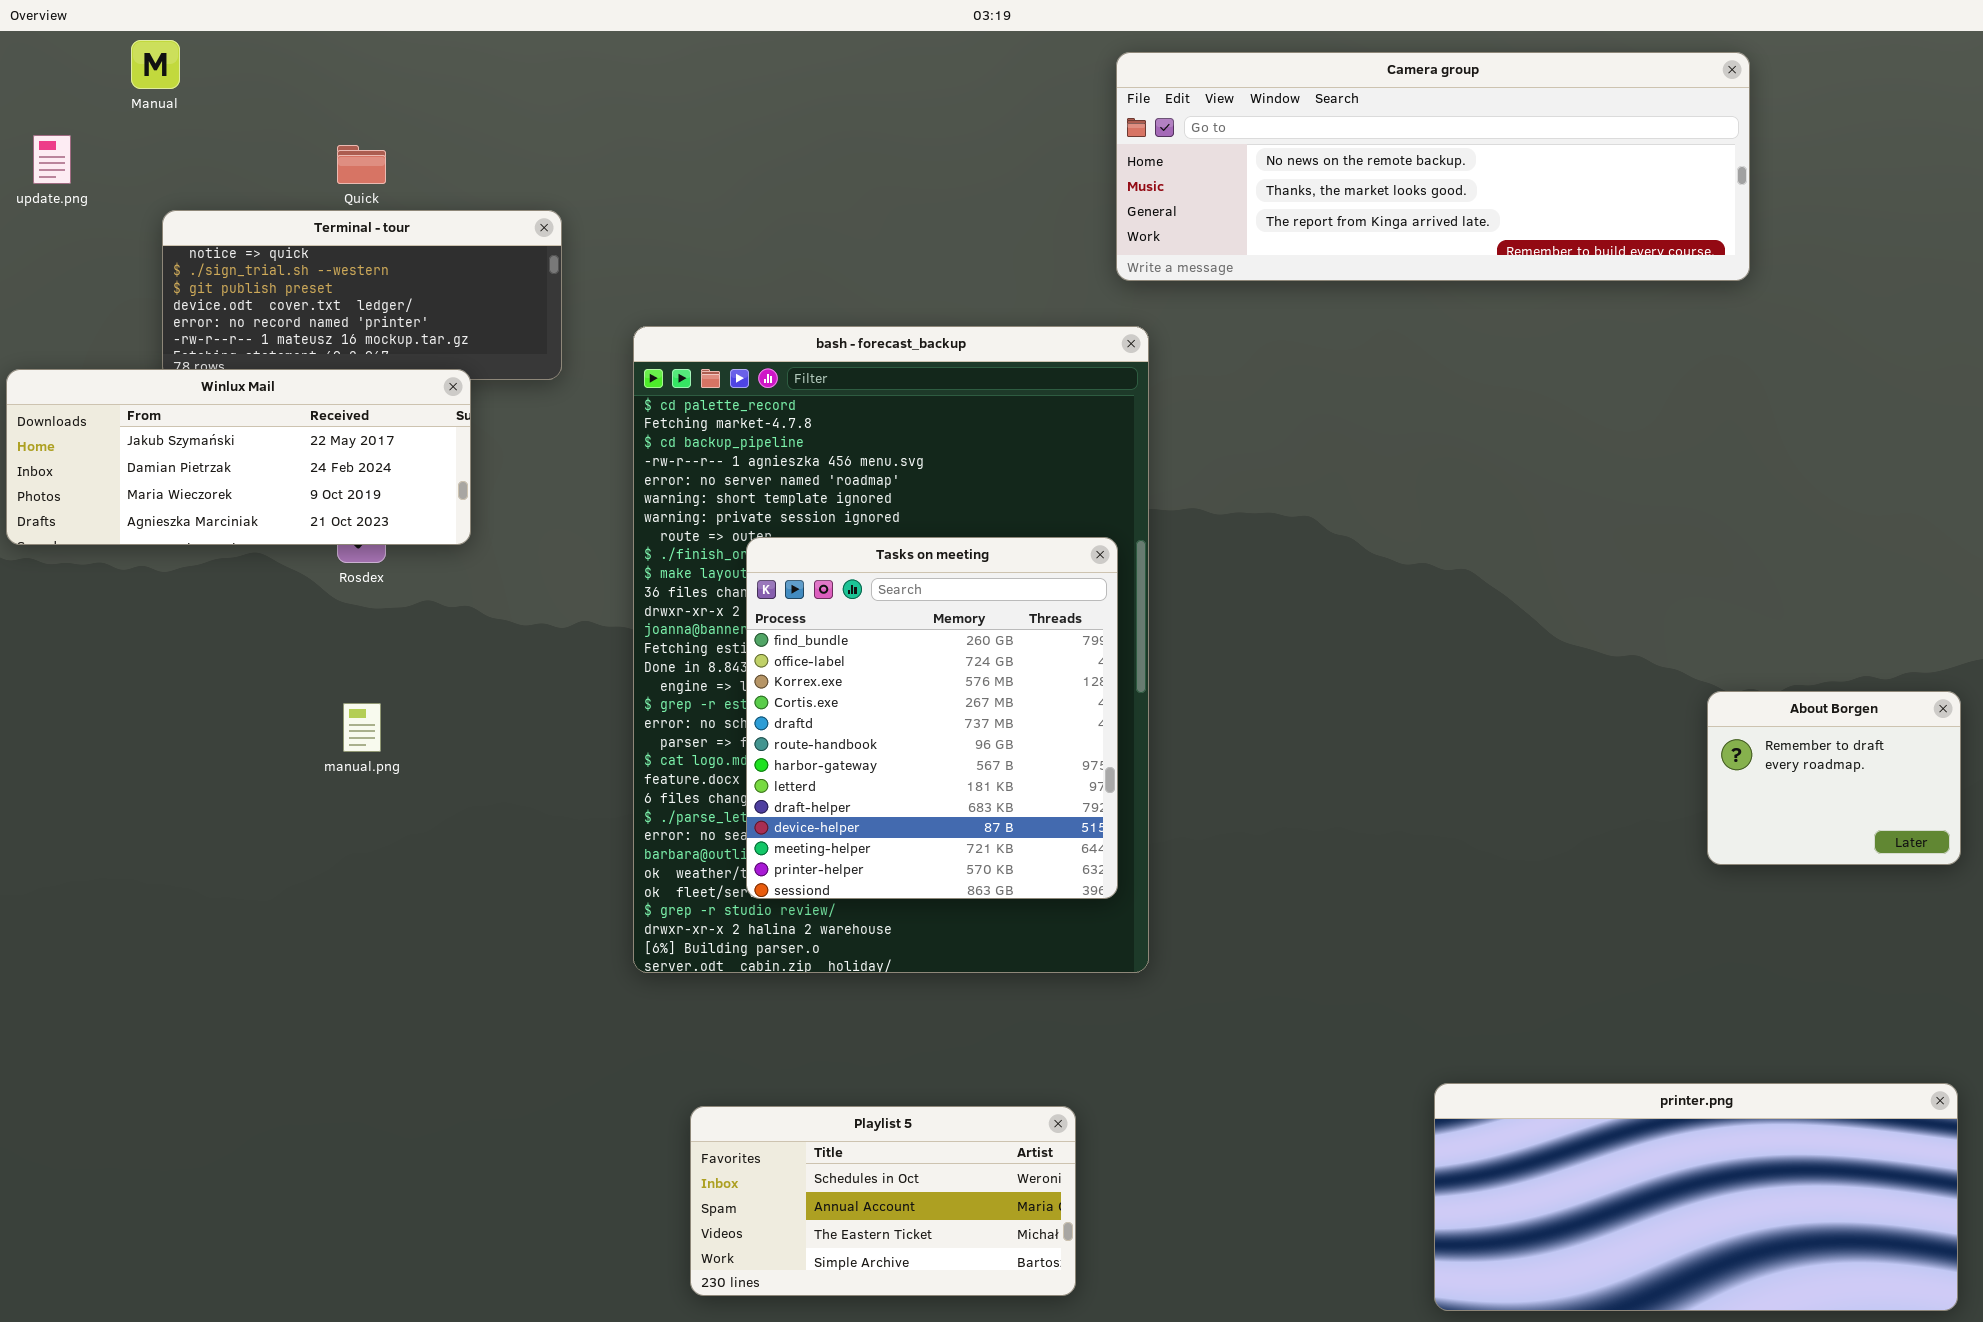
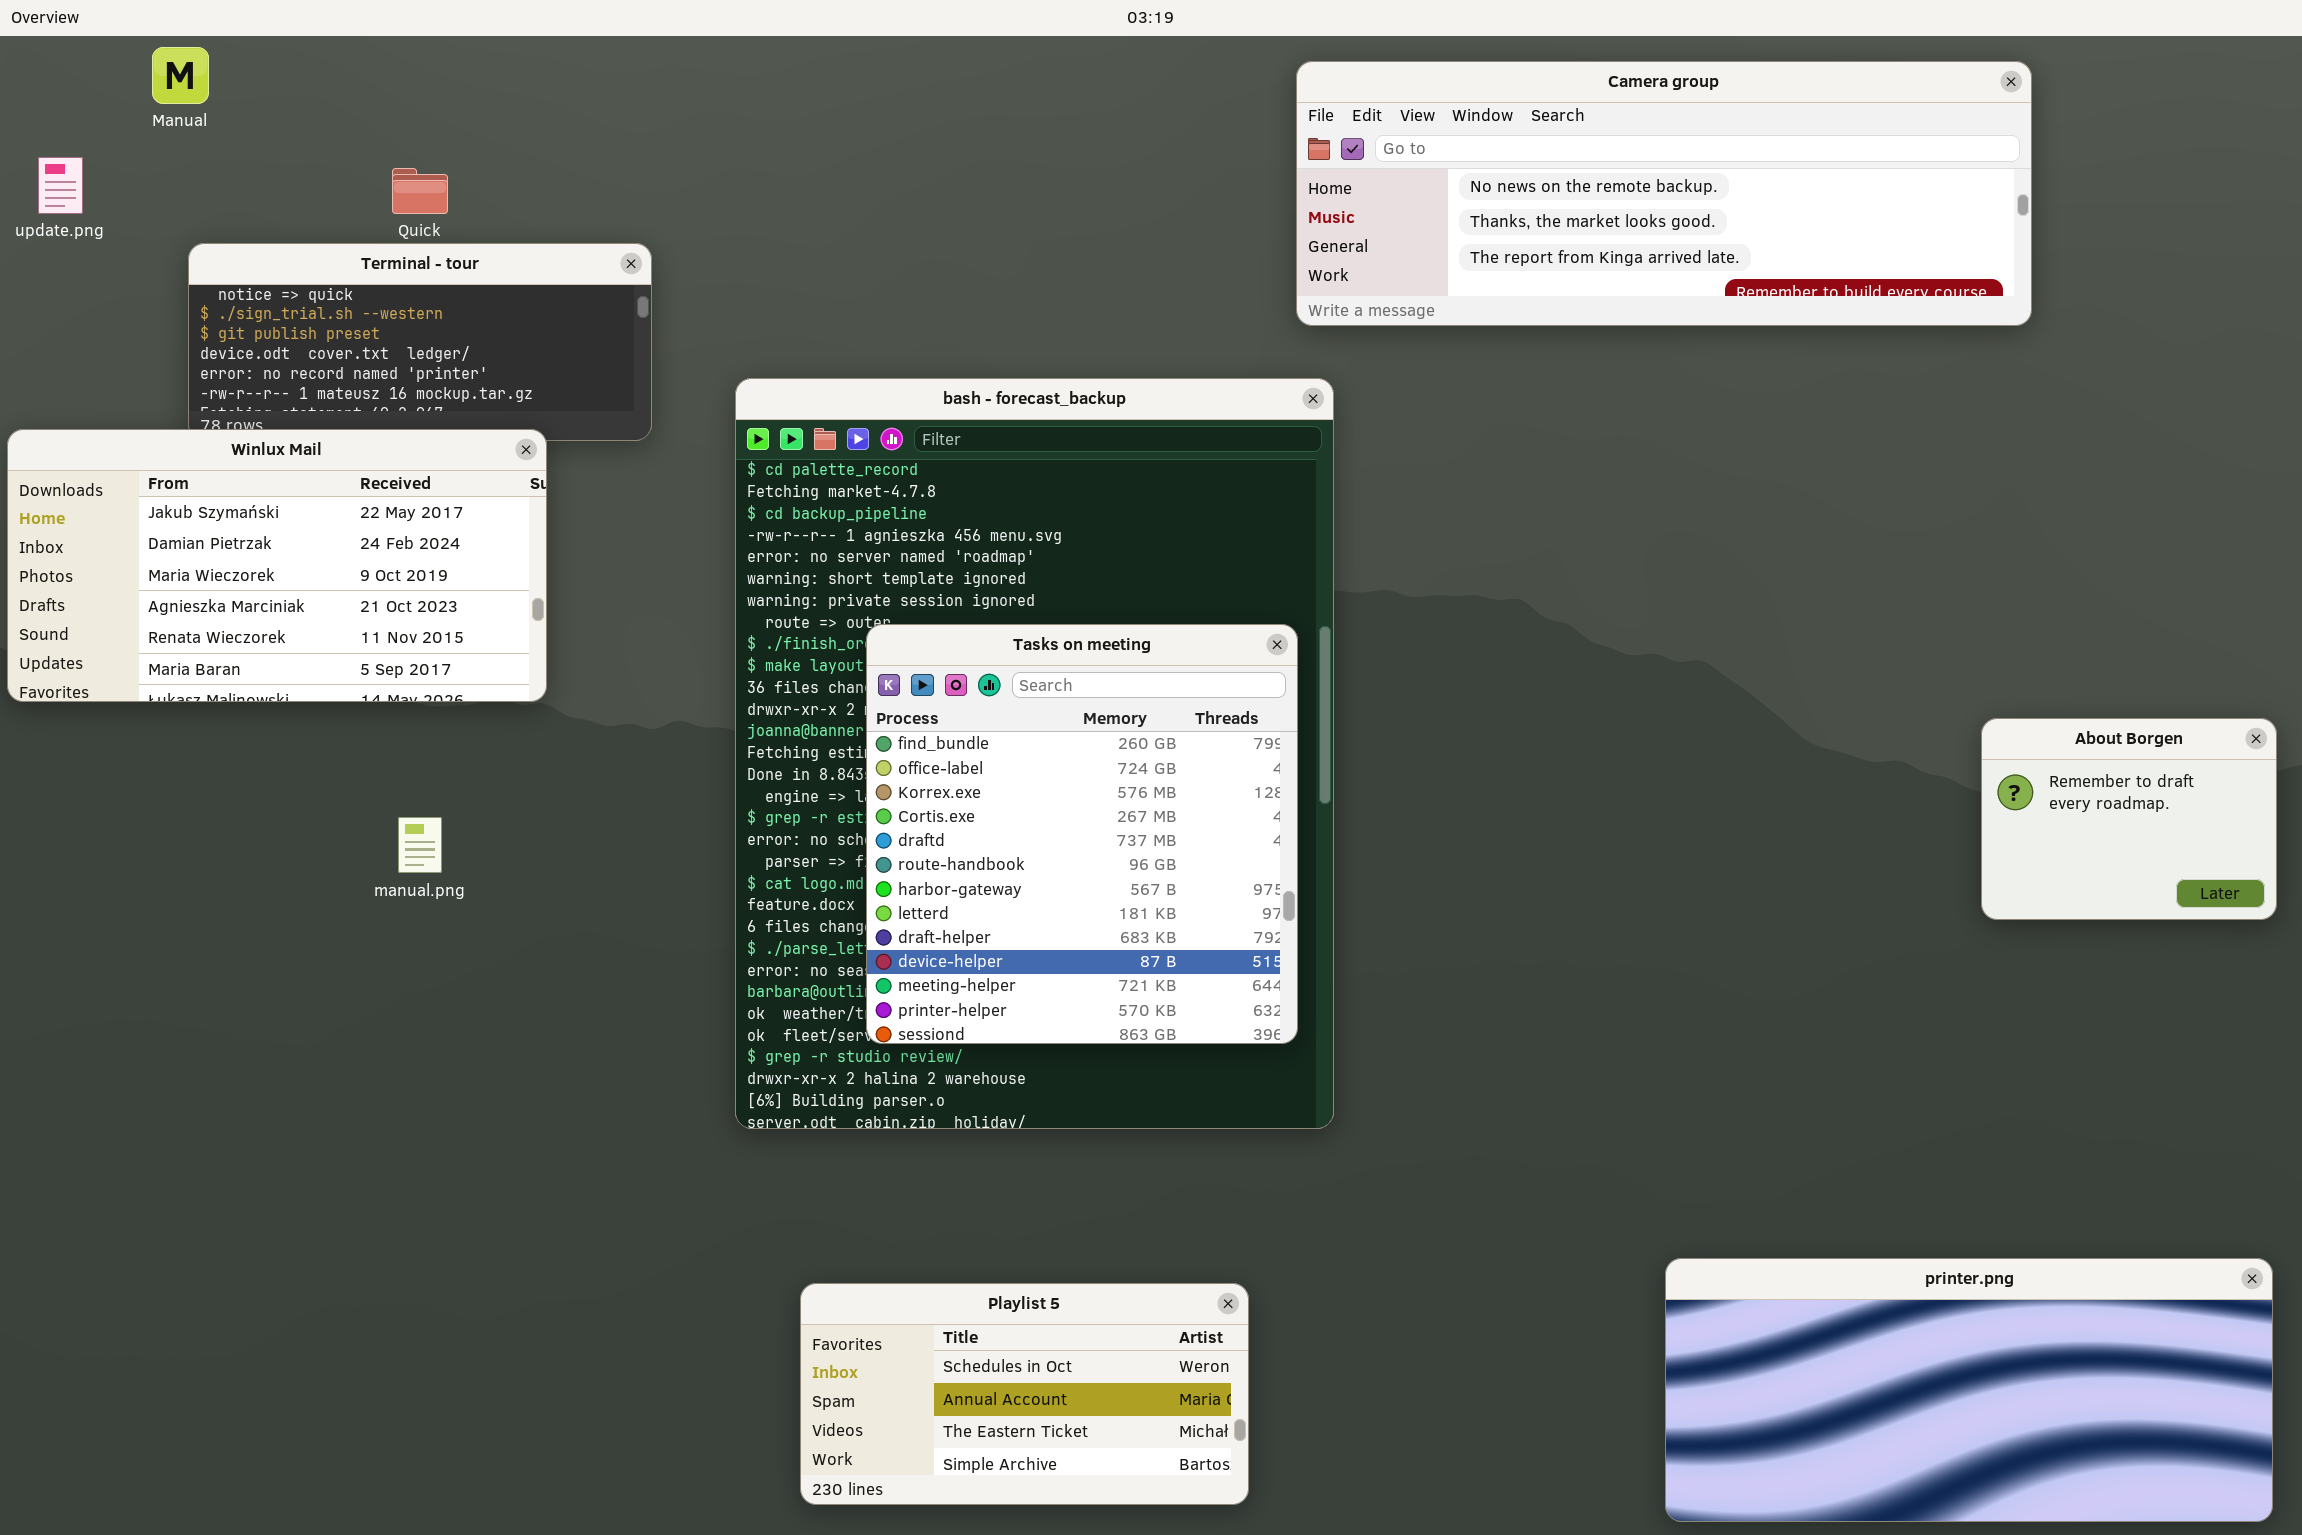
Winlux Mail: [6,369,471,545] -> [7,429,547,702], resized
About Borgen: [1707,691,1961,865] -> [1981,718,2277,920], moved

